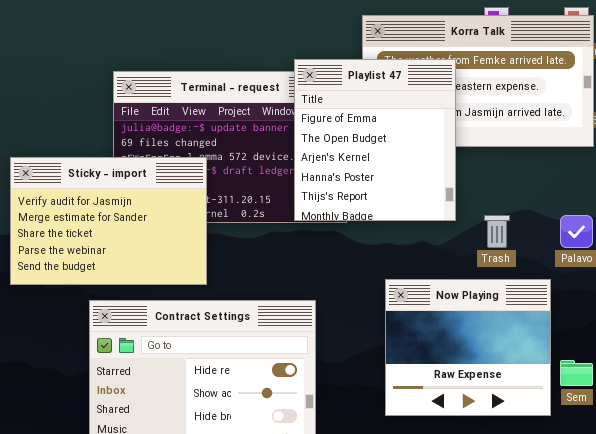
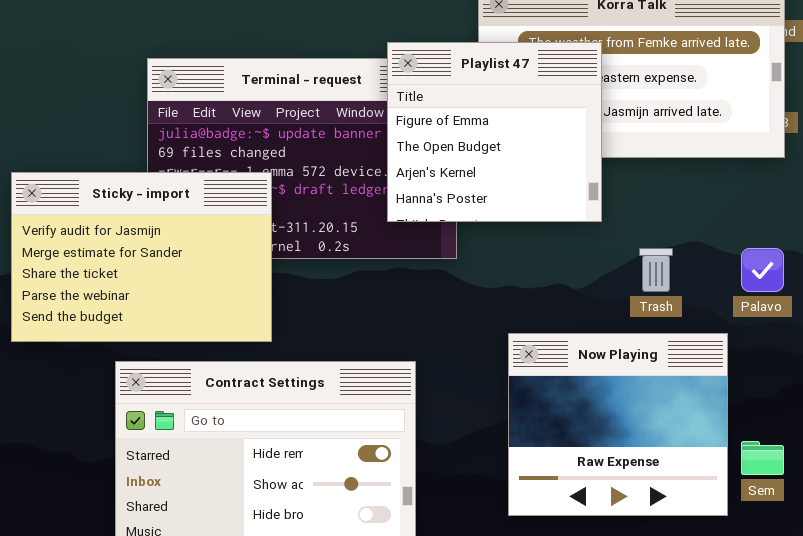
Playlist 47: [294,59,456,221] -> [387,42,602,222], resized

